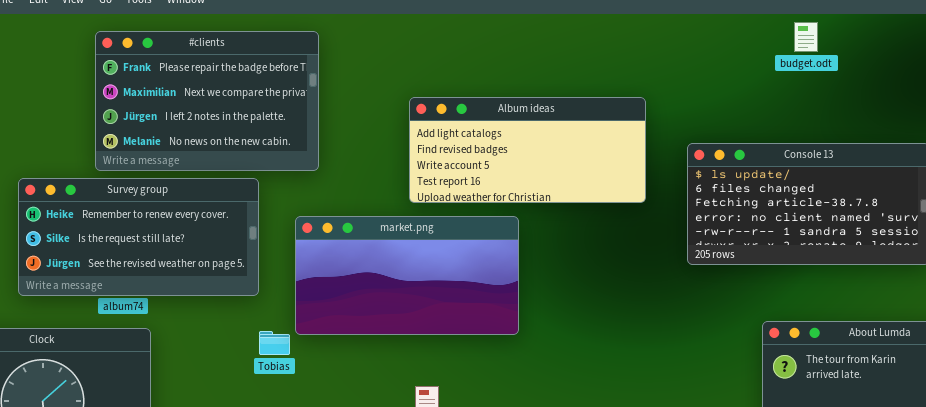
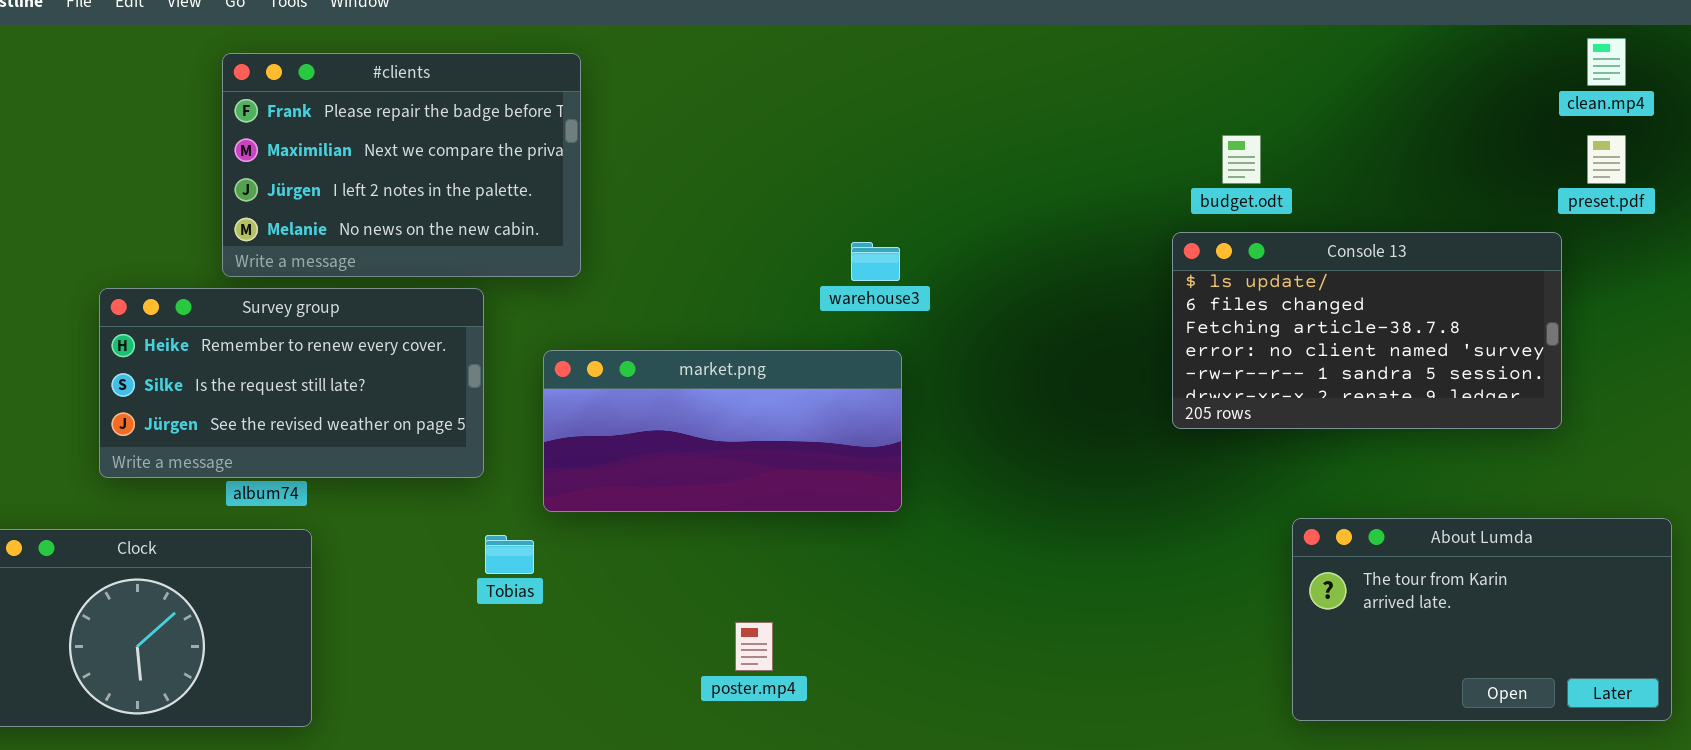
budget.odt: [794,22,818,52] -> [1222,135,1261,184], moved
Album ideas: [409,97,646,203] -> none, closed
market.png: [295,216,519,335] -> [543,350,902,512], resized

